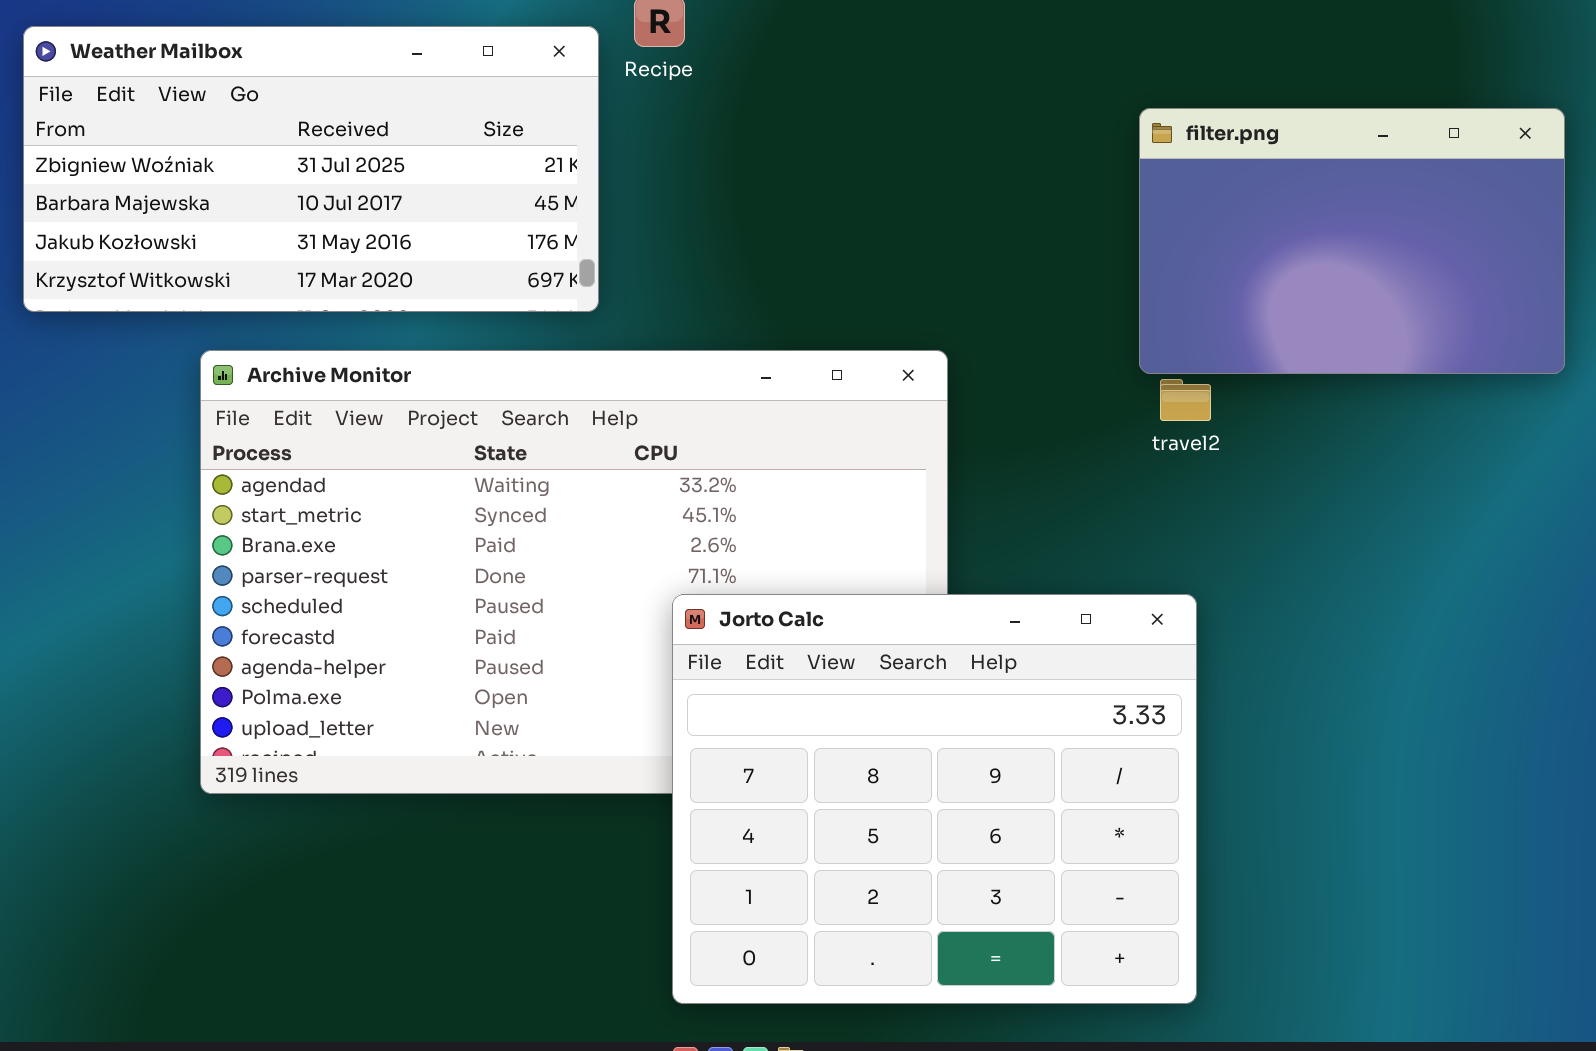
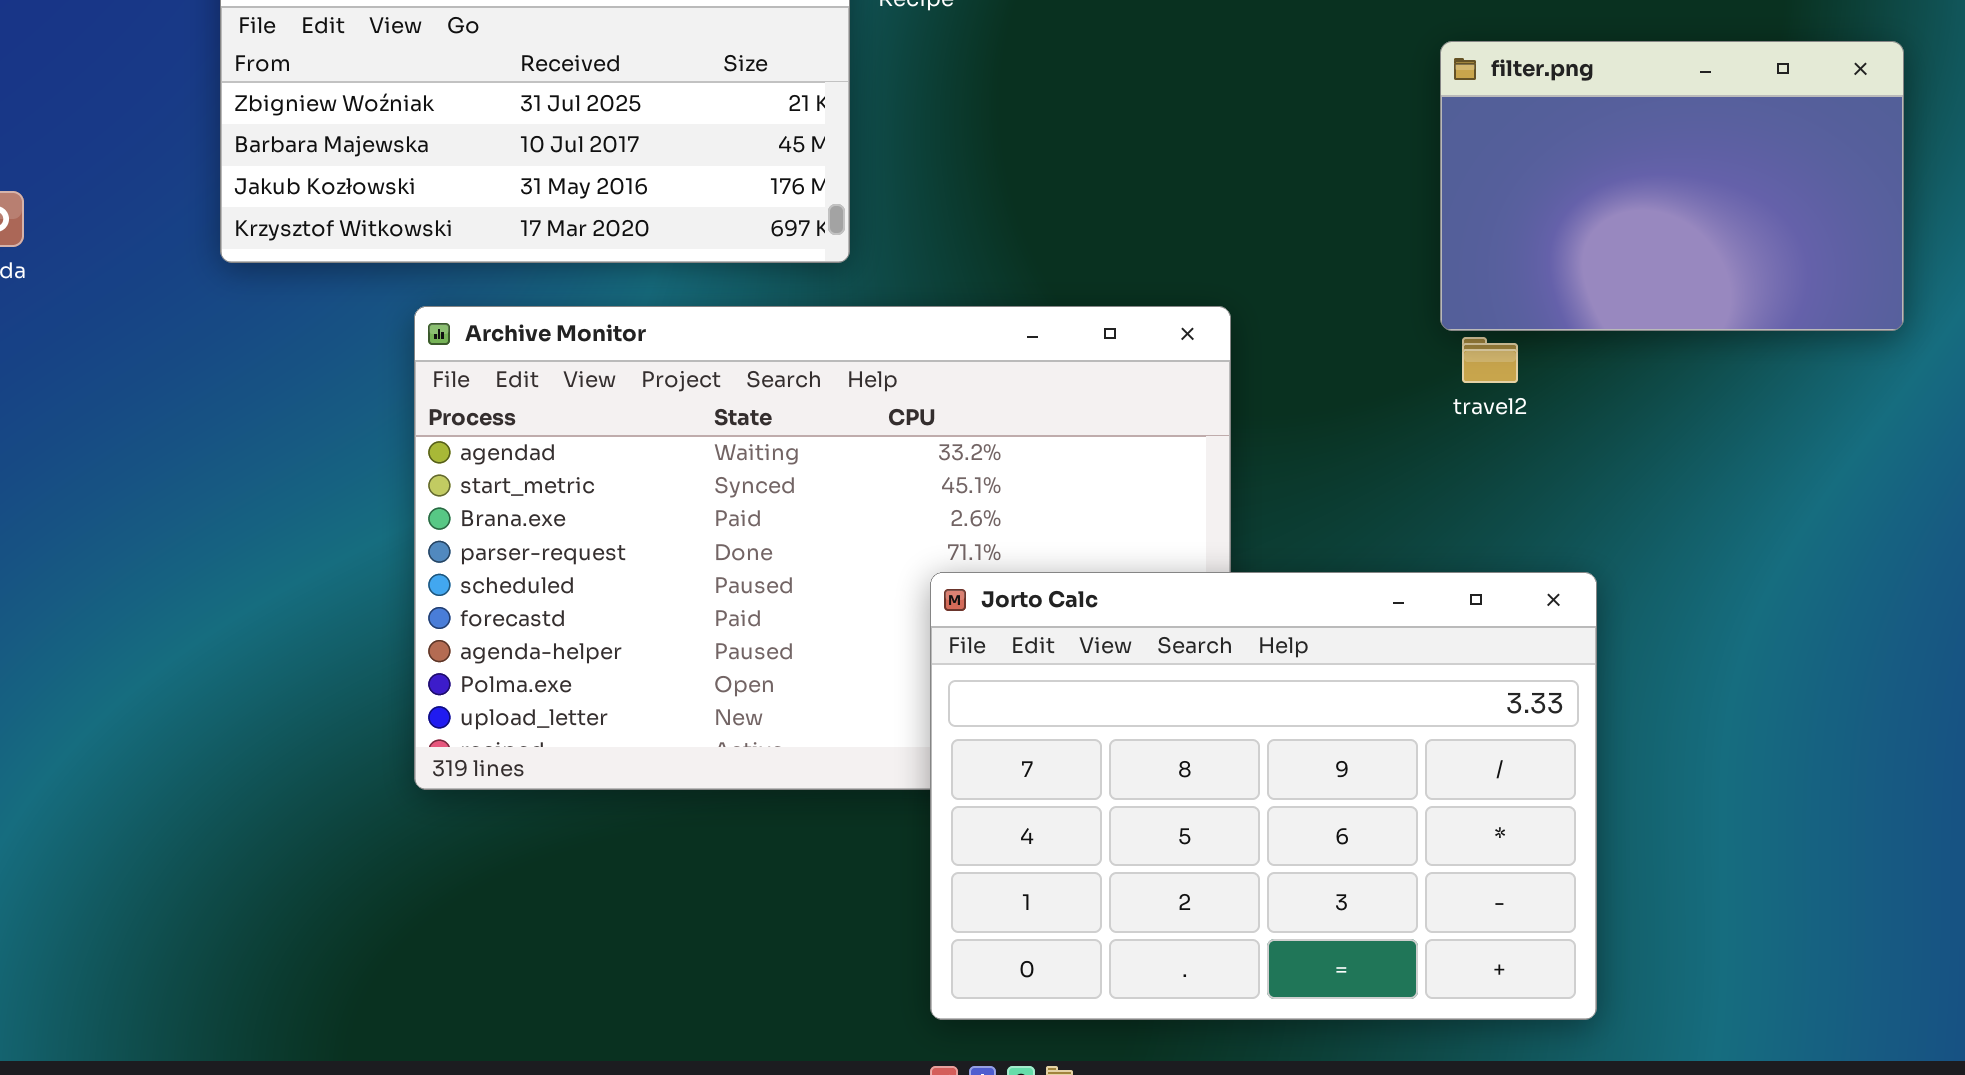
Jorto Calc: [672,594,1197,1004] -> [930,572,1597,1020], resized

